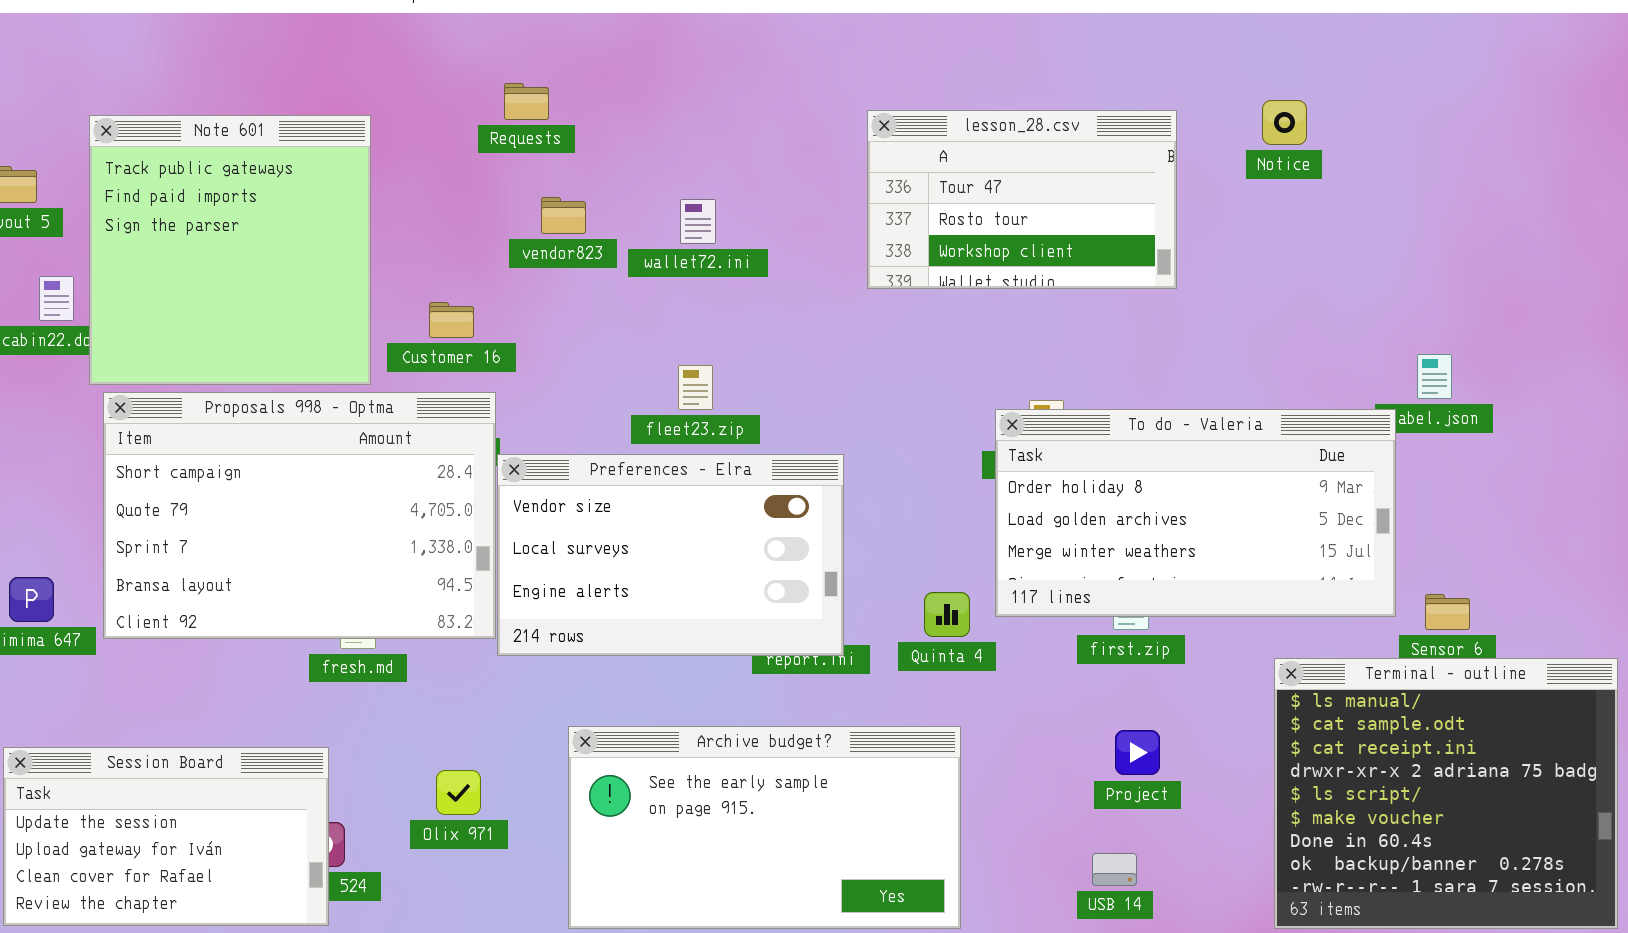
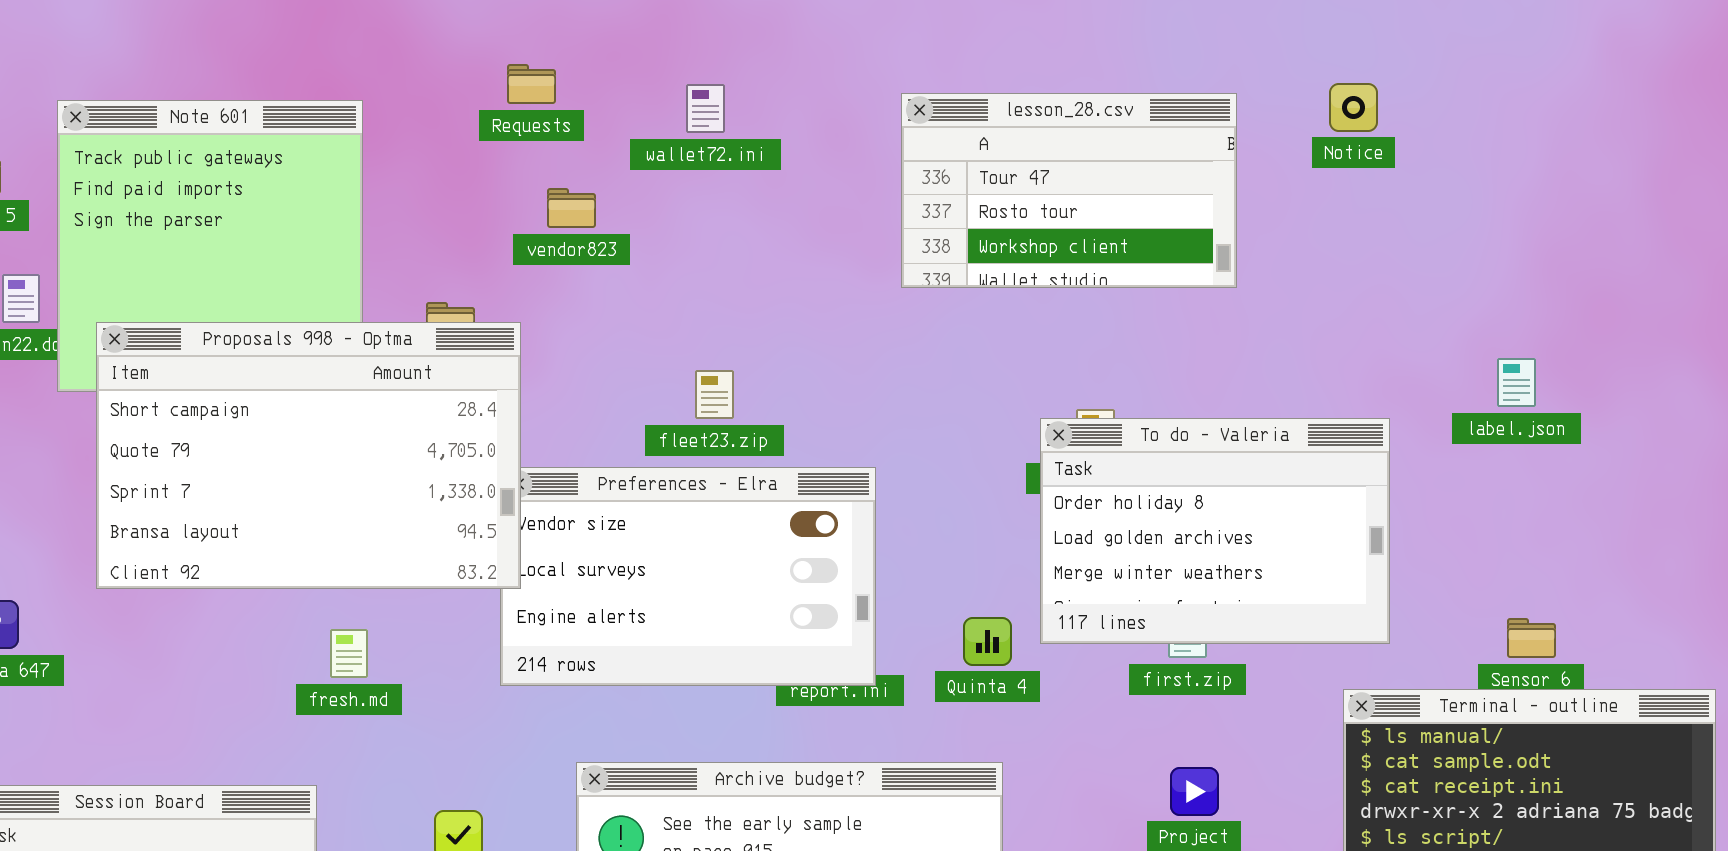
wallet72.ini: [680,199,716,244] -> [686,84,725,133], moved
Proposals 998 - Optma: [103,392,496,639] -> [96,322,521,589], moved
To do - Valeria: [995,409,1396,617] -> [1040,418,1390,644], resized

